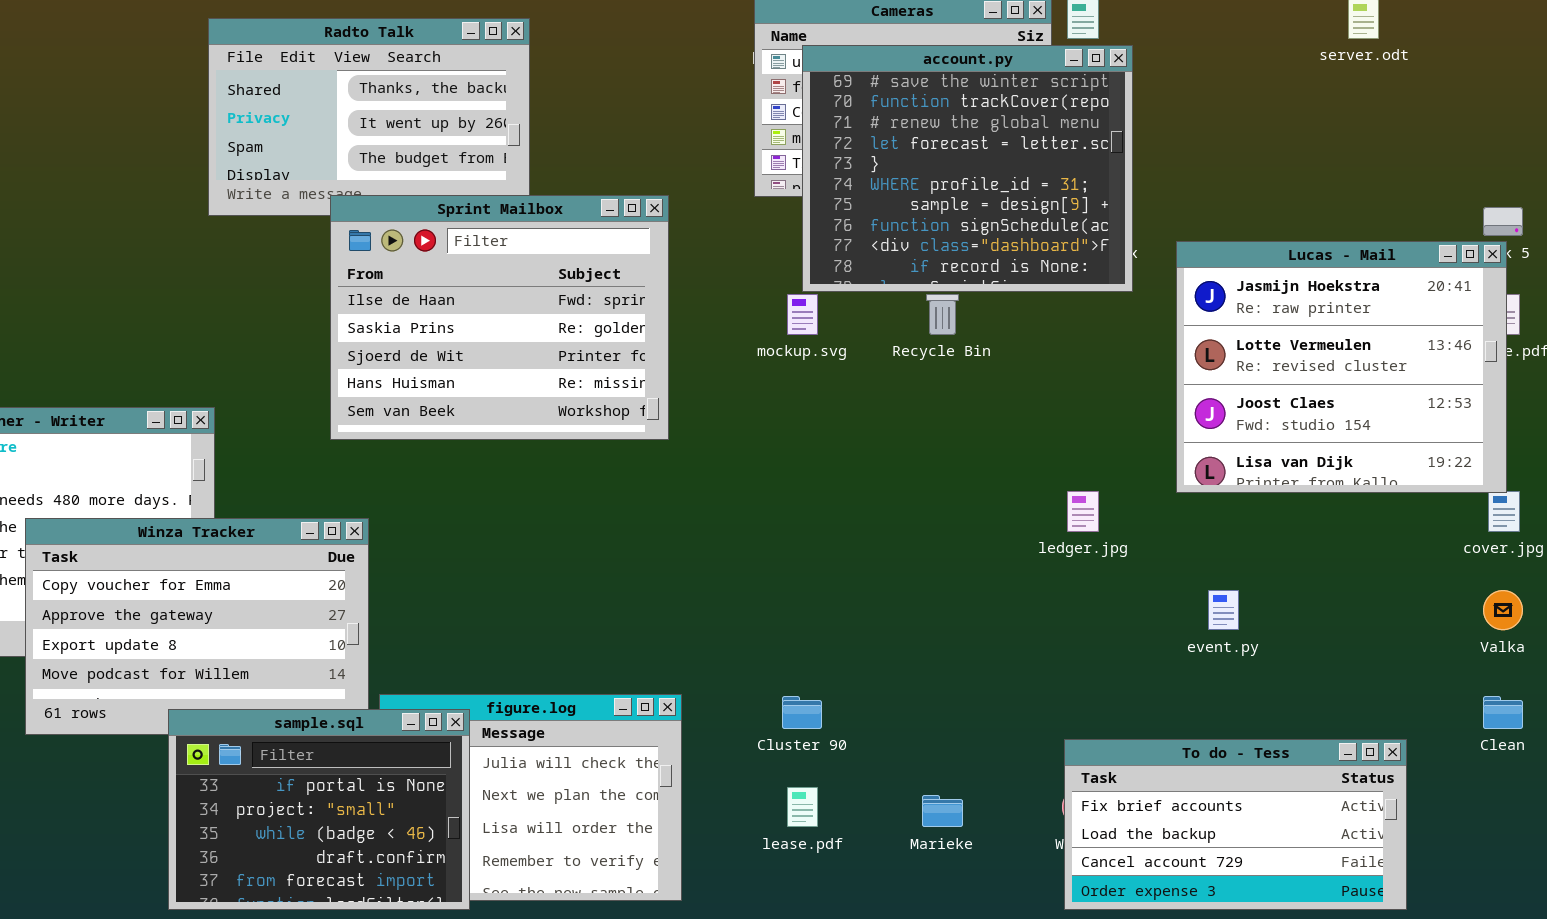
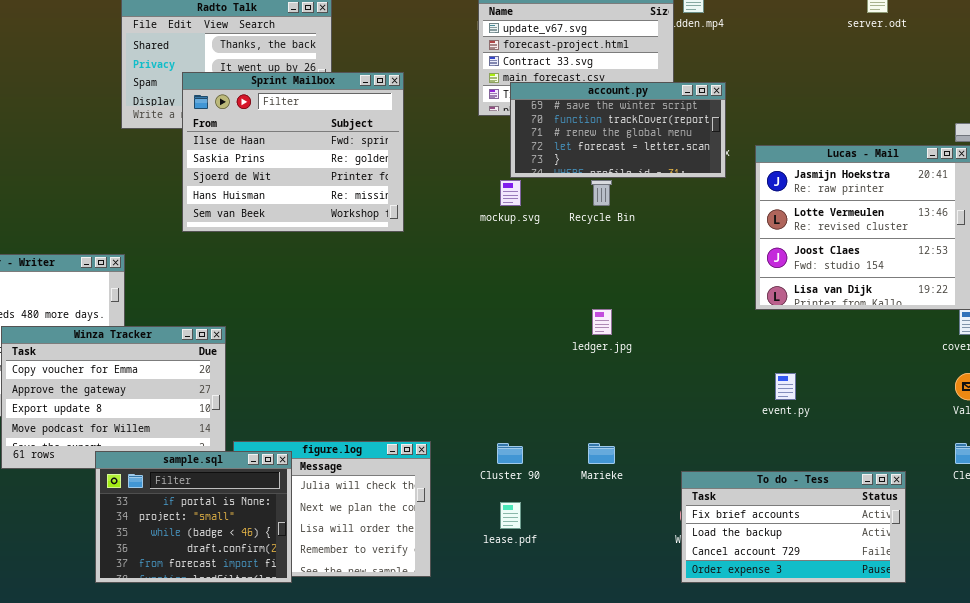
account.py: [802,45,1133,292] -> [510,82,726,178], resized
Sprint Mailbox: [330,195,669,440] -> [182,72,404,232], moved
ledger.jpg: [1067,491,1099,532] -> [592,309,612,335], moved
Marieke: [922,795,963,827] -> [588,443,615,464], moved

